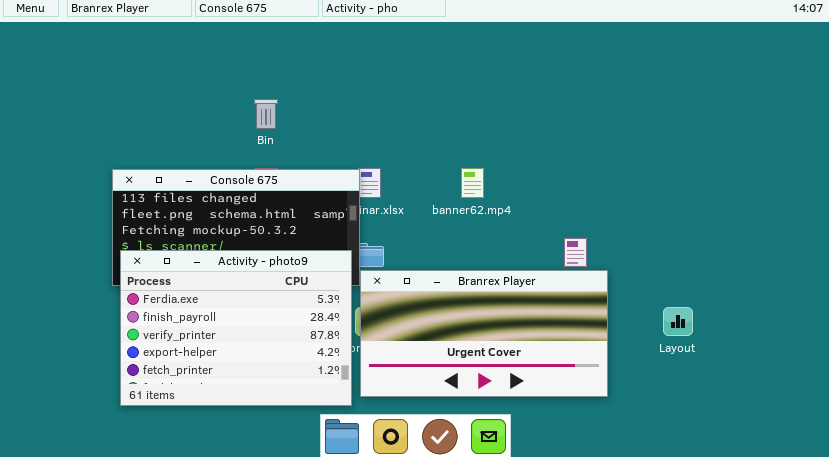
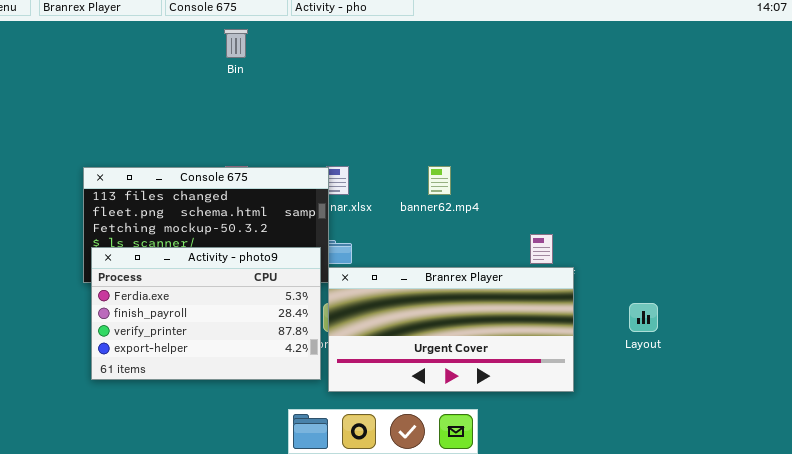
Bin: [254,99,278,129] -> [224,29,248,58], moved
Activity - photo9: [120,250,352,406] -> [91,247,321,380], resized

